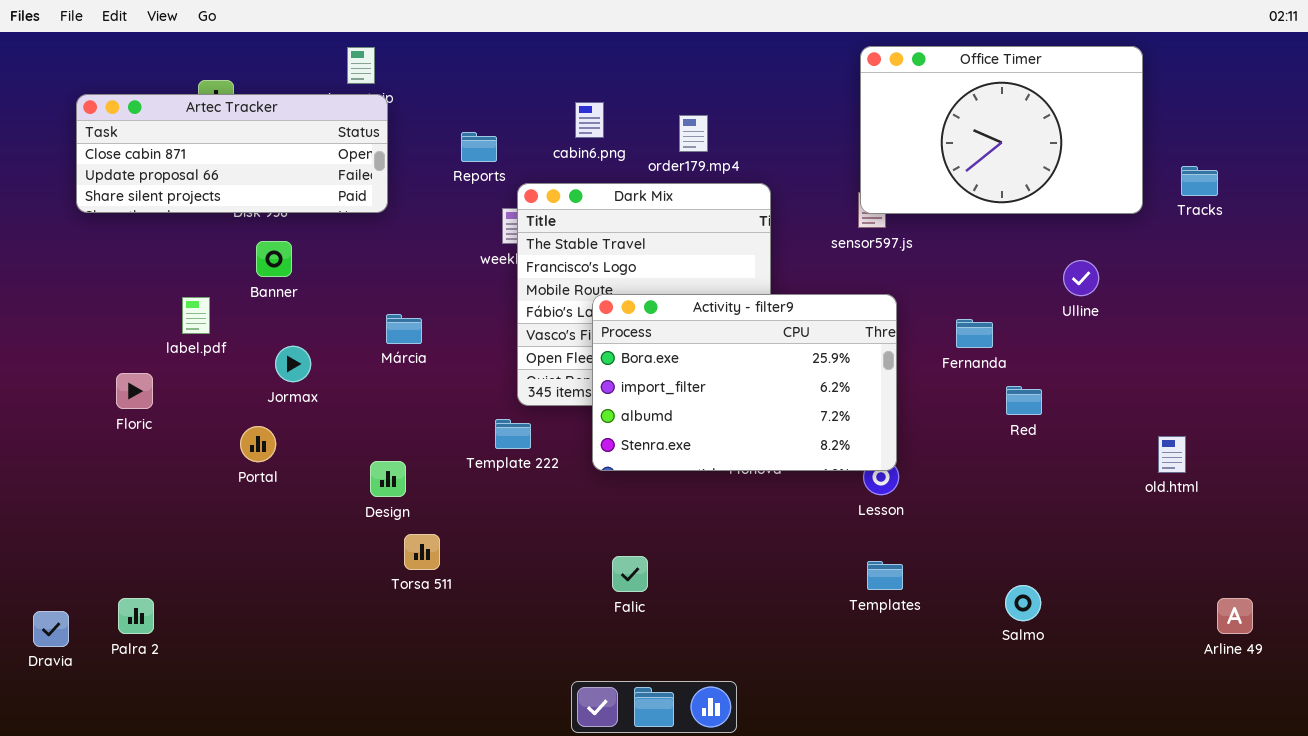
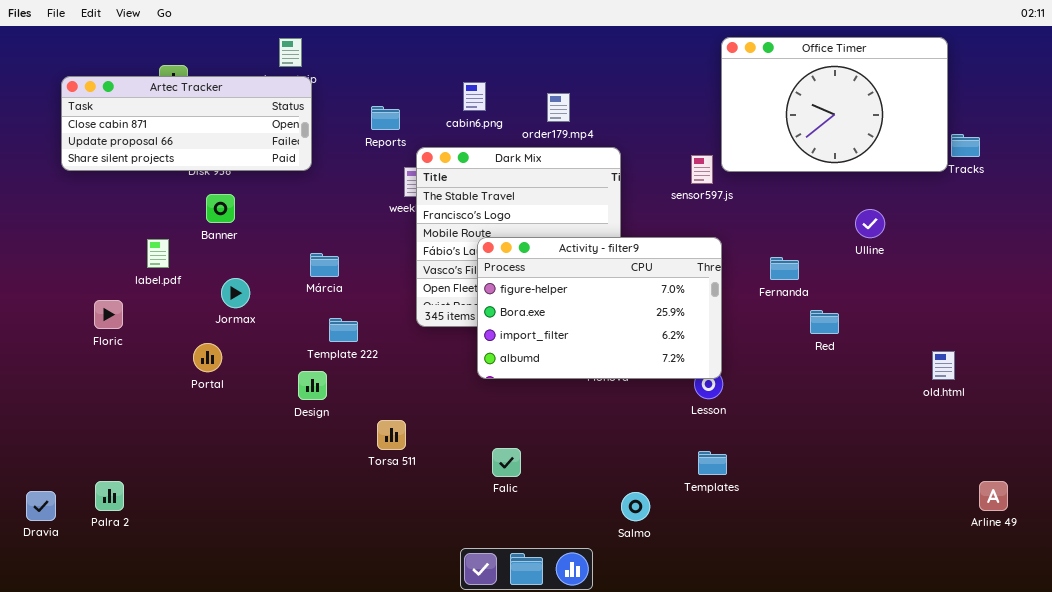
Office Timer: [860,46,1143,214] -> [721,37,948,172], moved
Activity - filter9: [592,294,897,471] -> [477,237,722,379], scrolled up 1 row
Template 222: [495,419,531,449] -> [329,318,358,342], moved
Torsa 511: [404,534,440,570] -> [377,420,406,450], moved
Salmo: [1005,585,1041,621] -> [621,492,650,521], moved

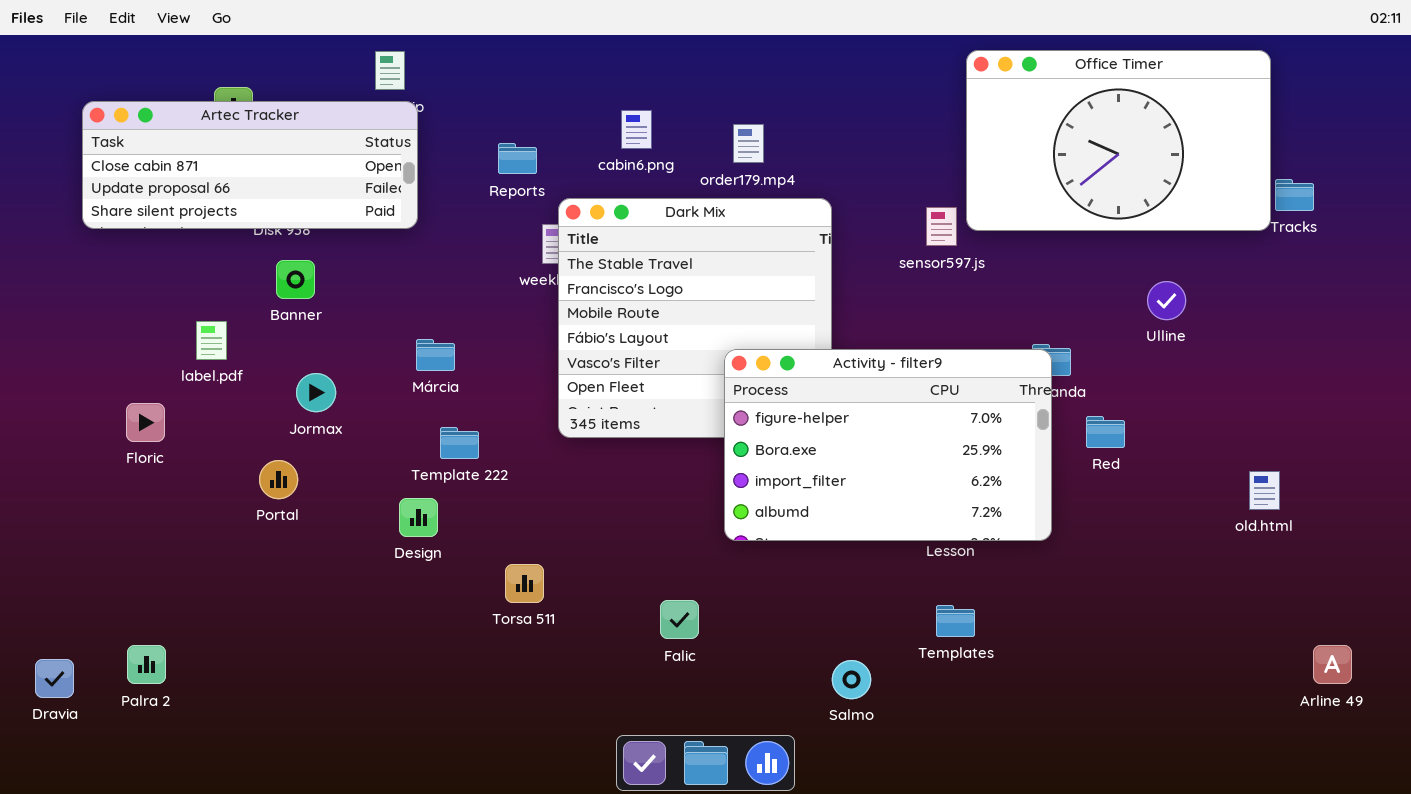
Activity - filter9: [477,237,722,379] -> [724,349,1052,541], moved

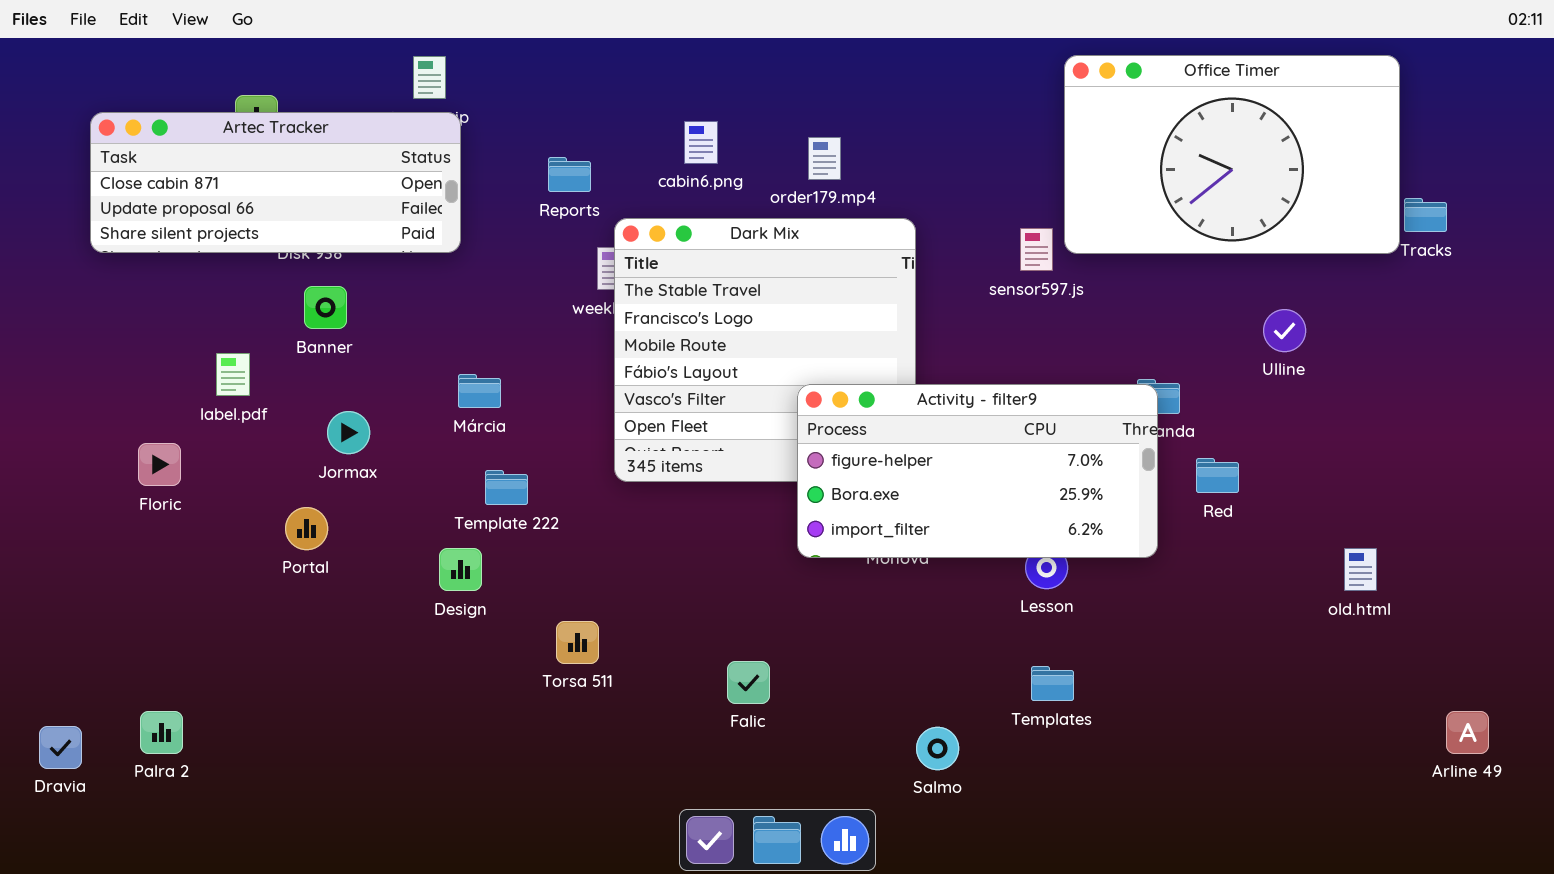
Activity - filter9: [724,349,1052,541] -> [797,384,1158,558], resized
old.html: [1249,471,1280,510] -> [1344,548,1377,591], moved

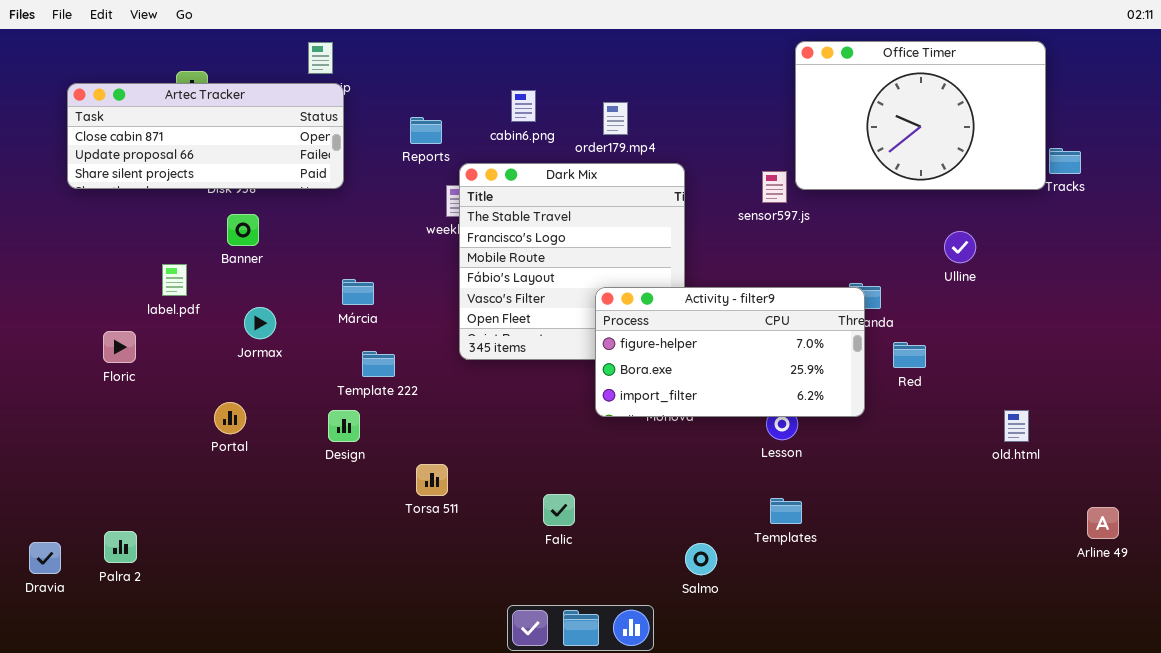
Portal: [285,507,328,550] -> [214,402,246,434], moved
Arline 49: [1446,711,1489,754] -> [1087,507,1119,539], moved

